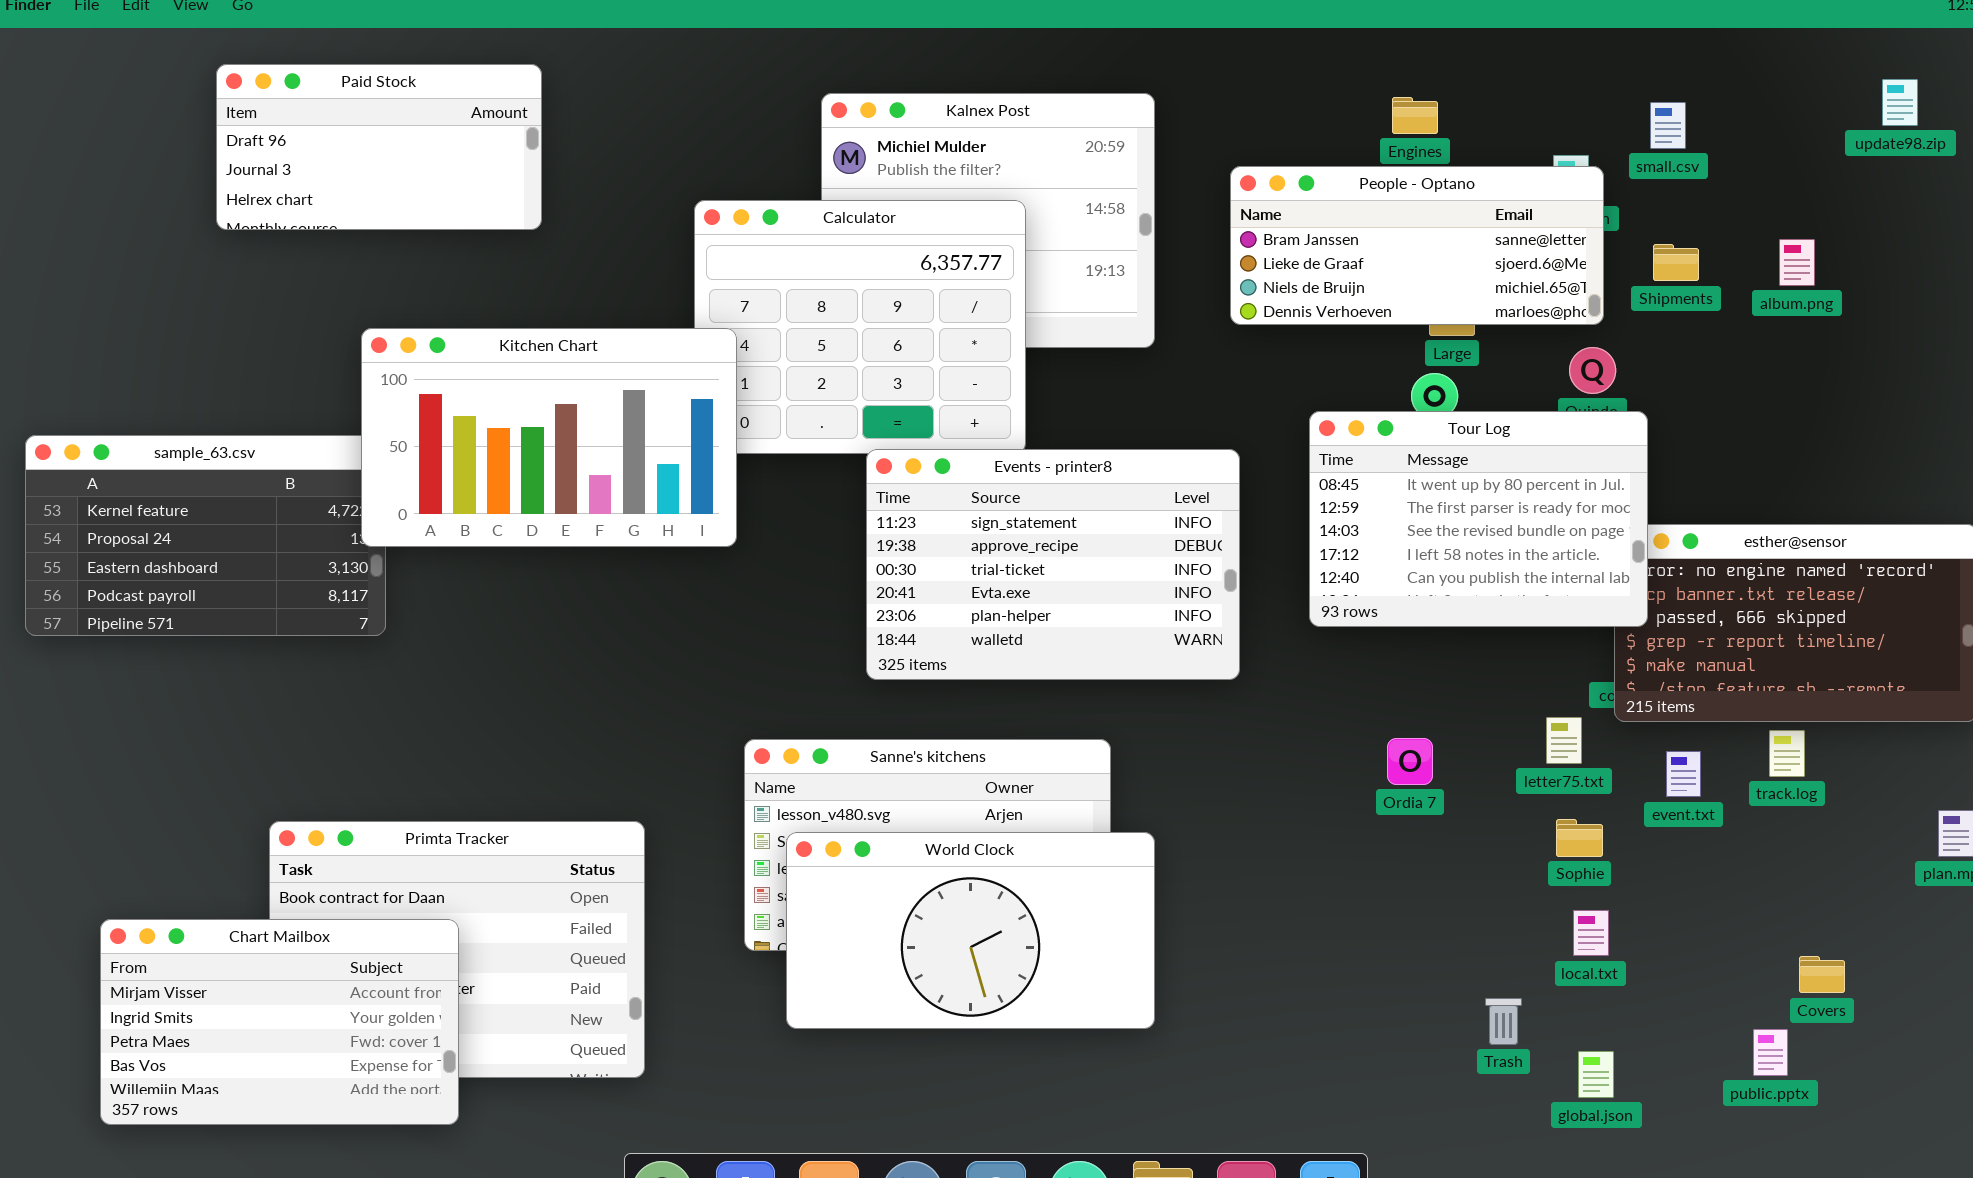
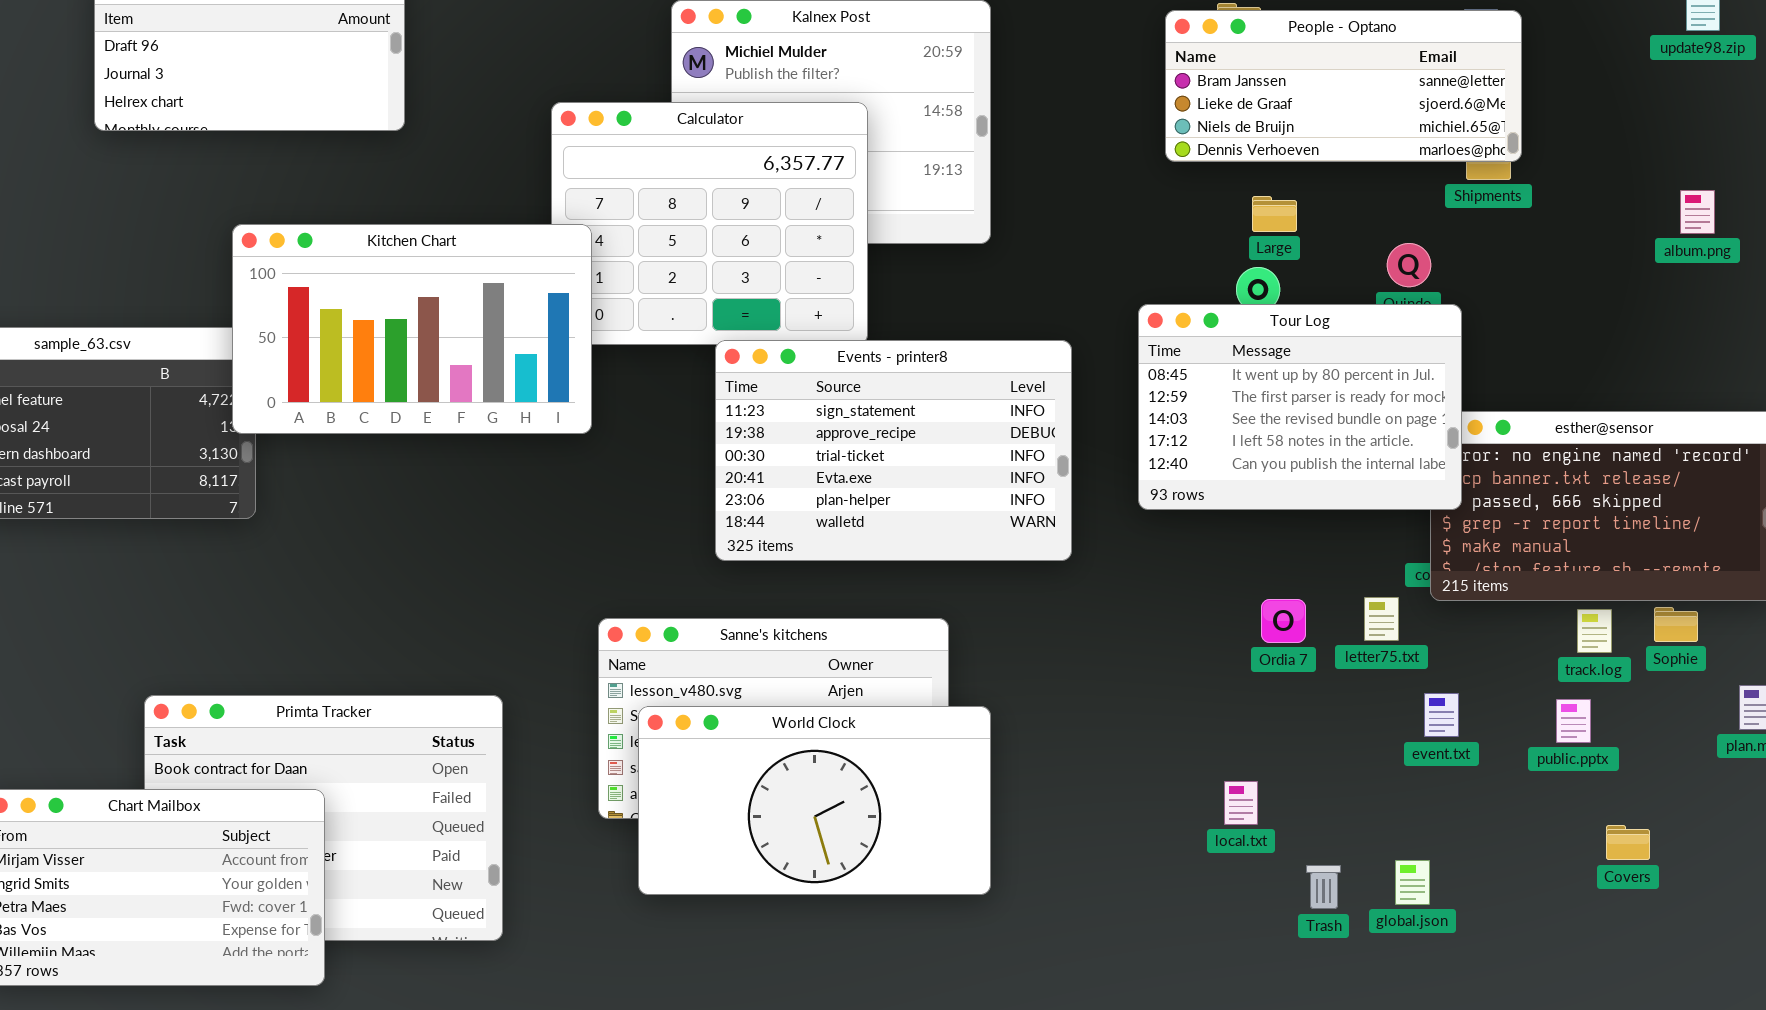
People - Optano: [1230,166,1604,325] -> [1165,10,1522,162], moved
album.png: [1779,239,1815,286] -> [1680,190,1715,234], moved
Ordia 7: [1387,738,1433,785] -> [1261,599,1306,643], moved
event.txt: [1666,751,1701,797] -> [1424,693,1459,737], moved
Sophie: [1556,819,1603,857] -> [1654,607,1698,642], moved
local.txt: [1573,910,1609,956] -> [1224,781,1258,825], moved
public.pptx: [1753,1029,1788,1076] -> [1556,699,1591,743], moved
global.json: [1578,1051,1614,1098] -> [1395,860,1430,905], moved

